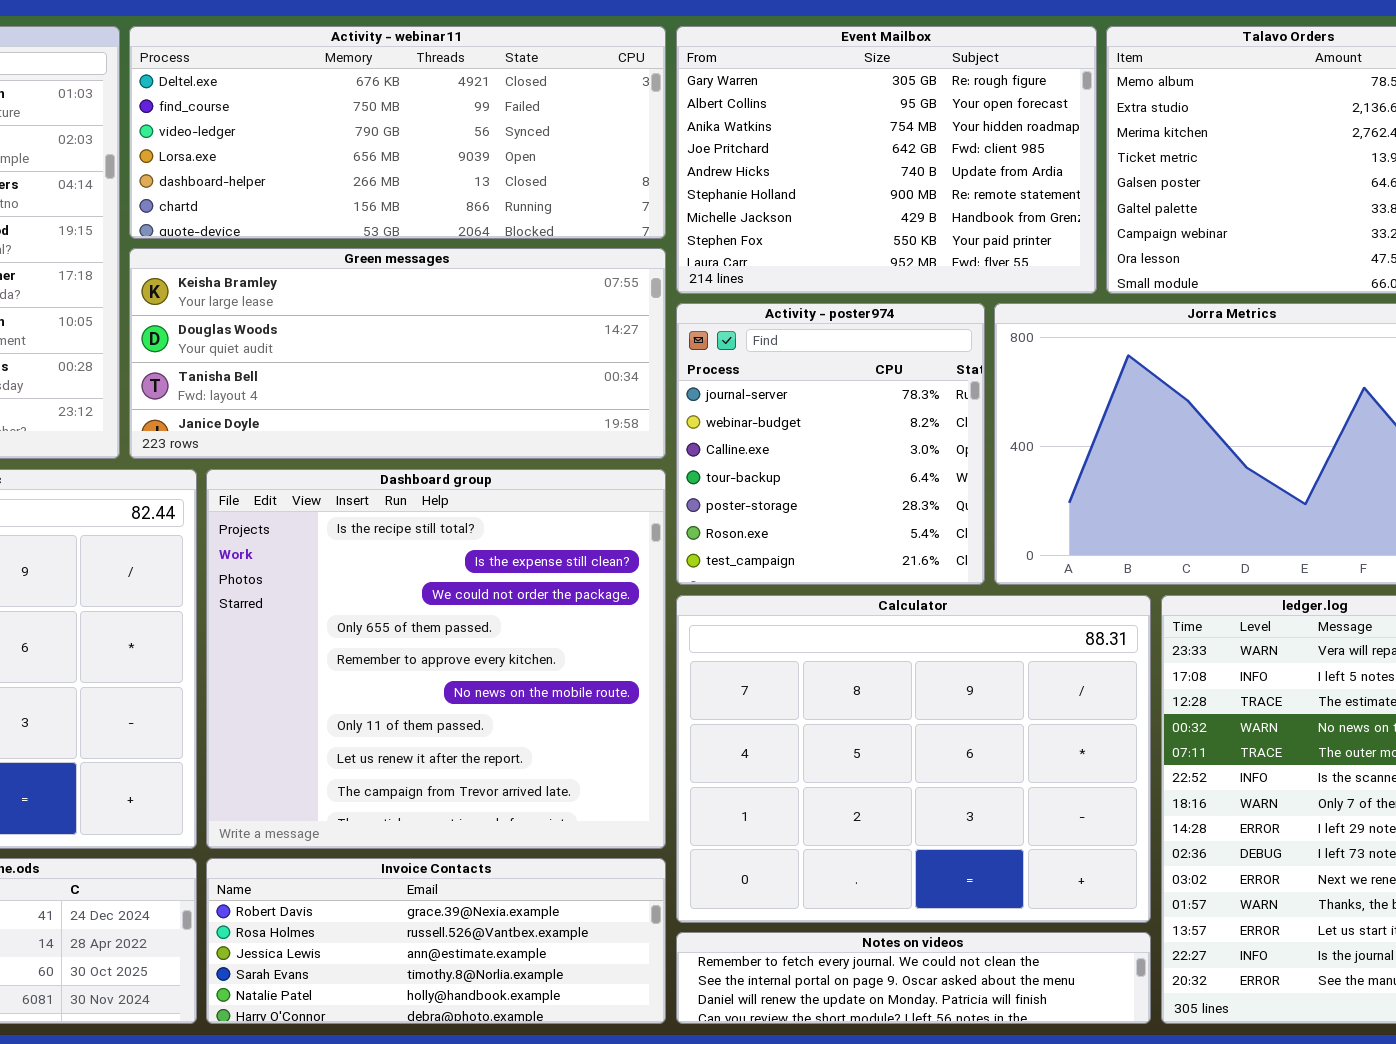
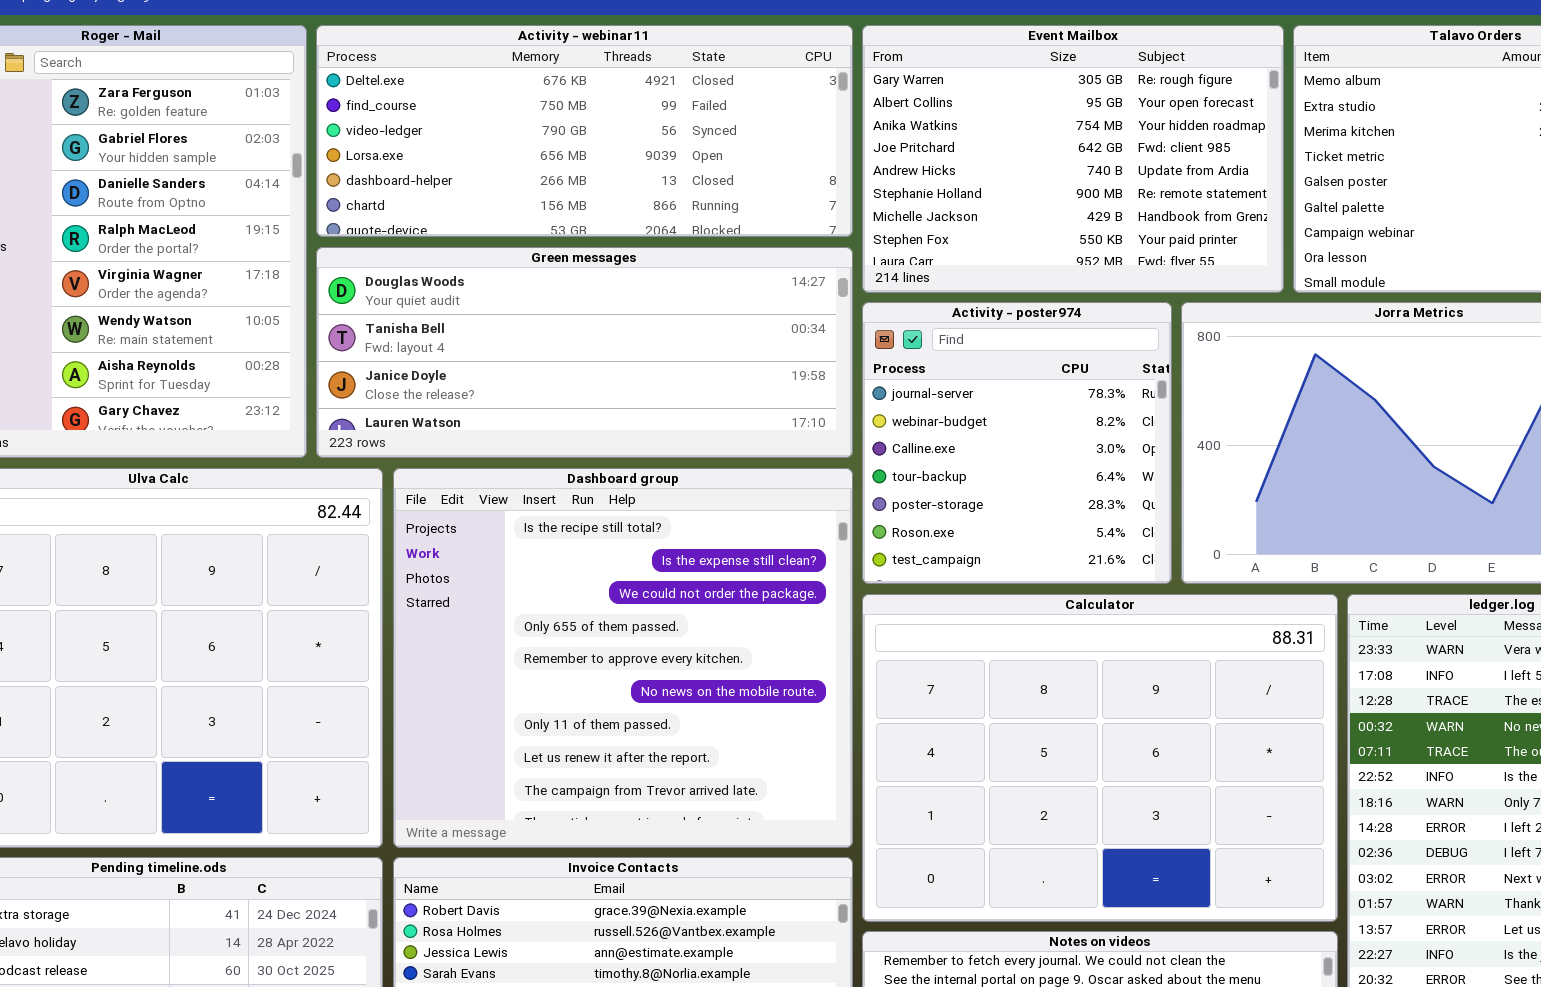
Green messages: [129,248,666,459] -> [316,247,853,458], scrolled down 1 row

